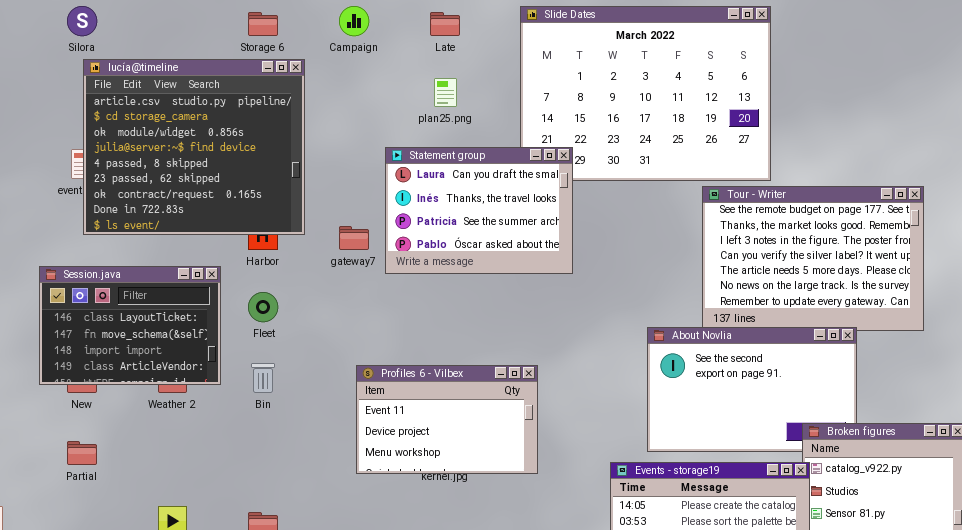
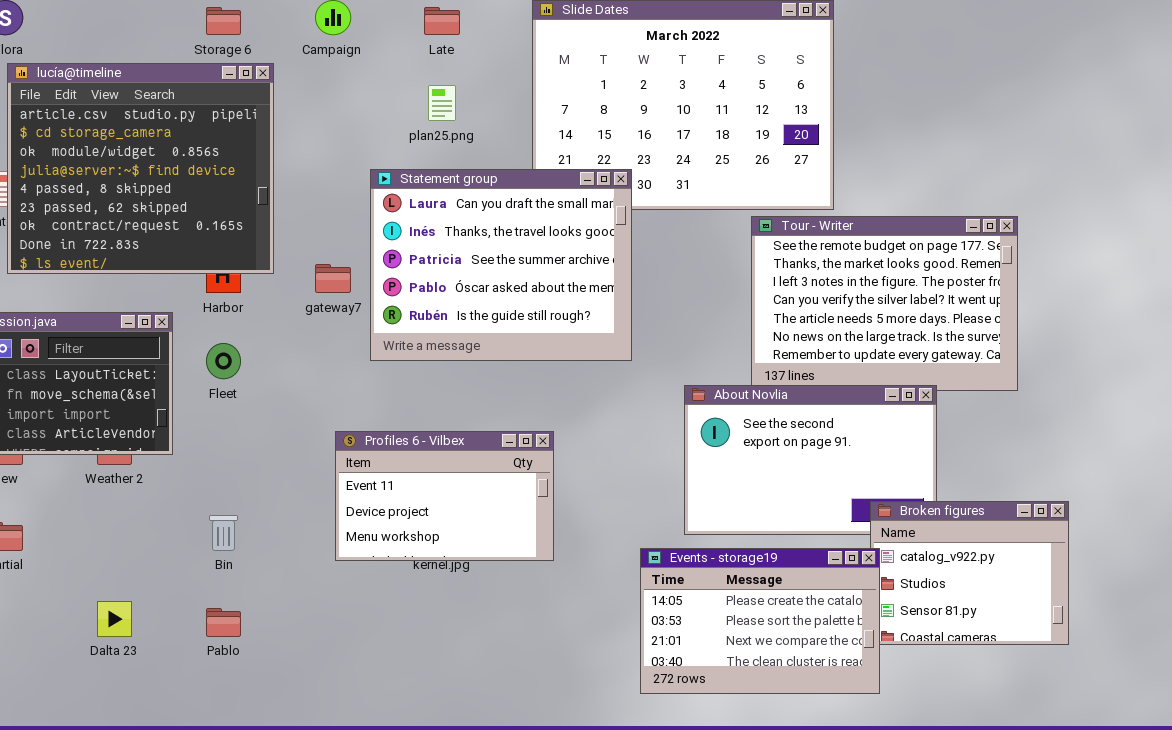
Statement group: [385,147,573,274] -> [370,169,632,361], resized
Bin: [251,363,275,393] -> [209,515,238,551], moved

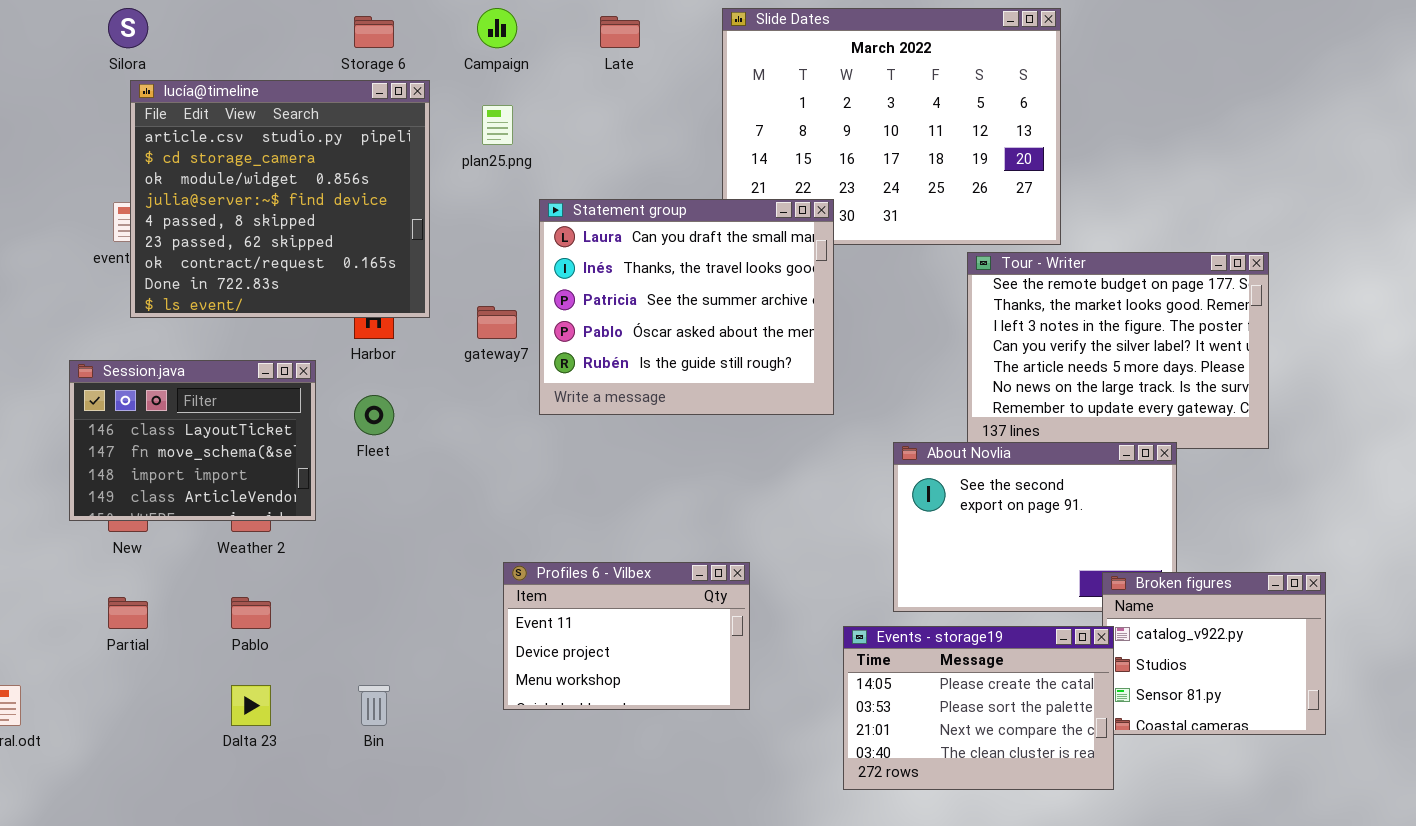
plan25.png: [428,85,456,121] -> [482,105,513,145], moved
Profiles 6 - Vilbex: [335,431,554,561] -> [503,562,750,710], moved
Bin: [209,515,238,551] -> [358,685,390,726], moved
Pablo: [206,608,241,637] -> [231,597,271,629], moved

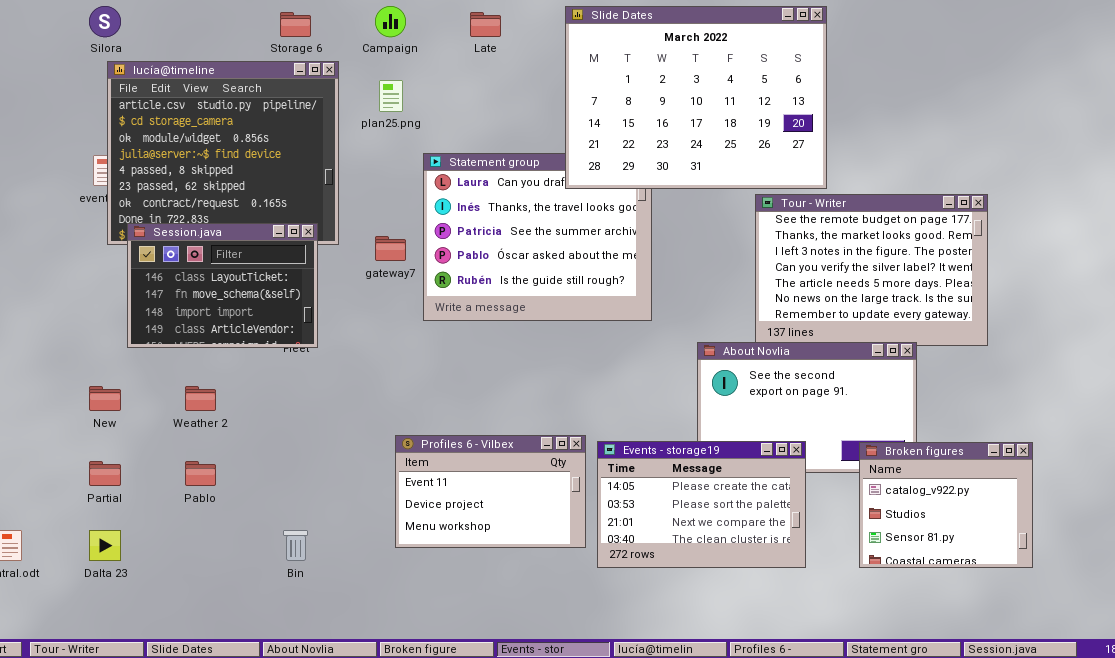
Slide Dates: [722,8,1061,245] -> [565,6,827,189], raised
Session.java: [69,360,316,521] -> [127,223,318,348], moved
Events - storage19: [843,626,1114,790] -> [597,441,806,568], moved
Dalta 23: [231,685,271,726] -> [89,530,121,561], moved

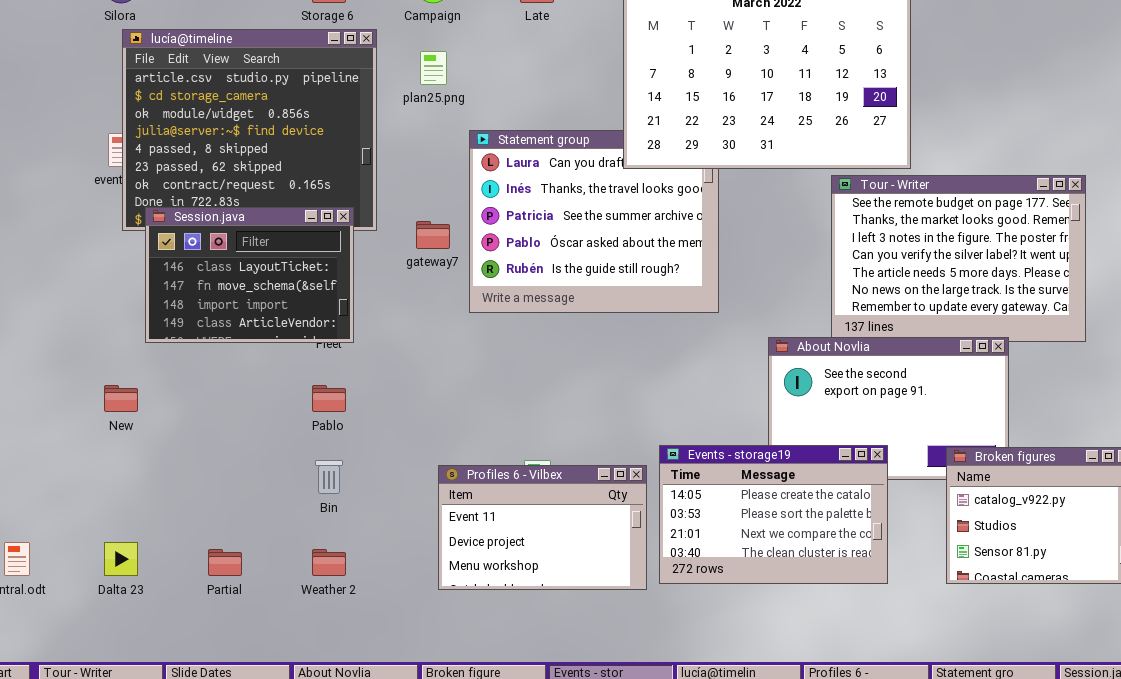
Weather 2: [185,386,216,411] -> [312,549,346,576], moved
Profiles 6 - Vilbex: [395,435,586,548] -> [438,465,647,590], moved
Partial: [89,461,121,486] -> [208,549,242,576], moved
Pablo: [185,461,216,486] -> [312,385,346,412], moved
Bin: [283,530,308,561] -> [315,460,343,494], moved

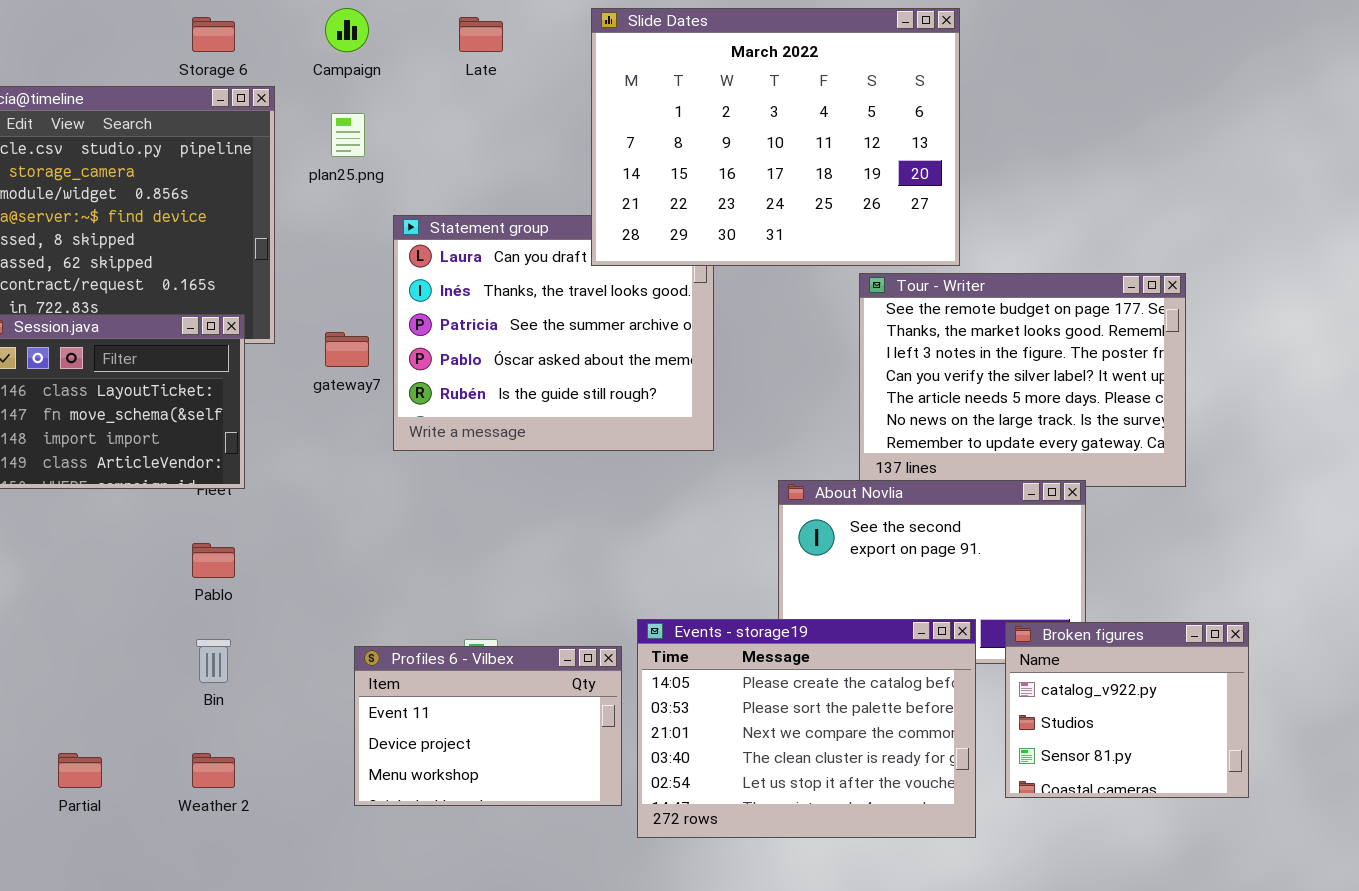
Events - storage19: [659,445,888,584] -> [637,619,976,838], resized

